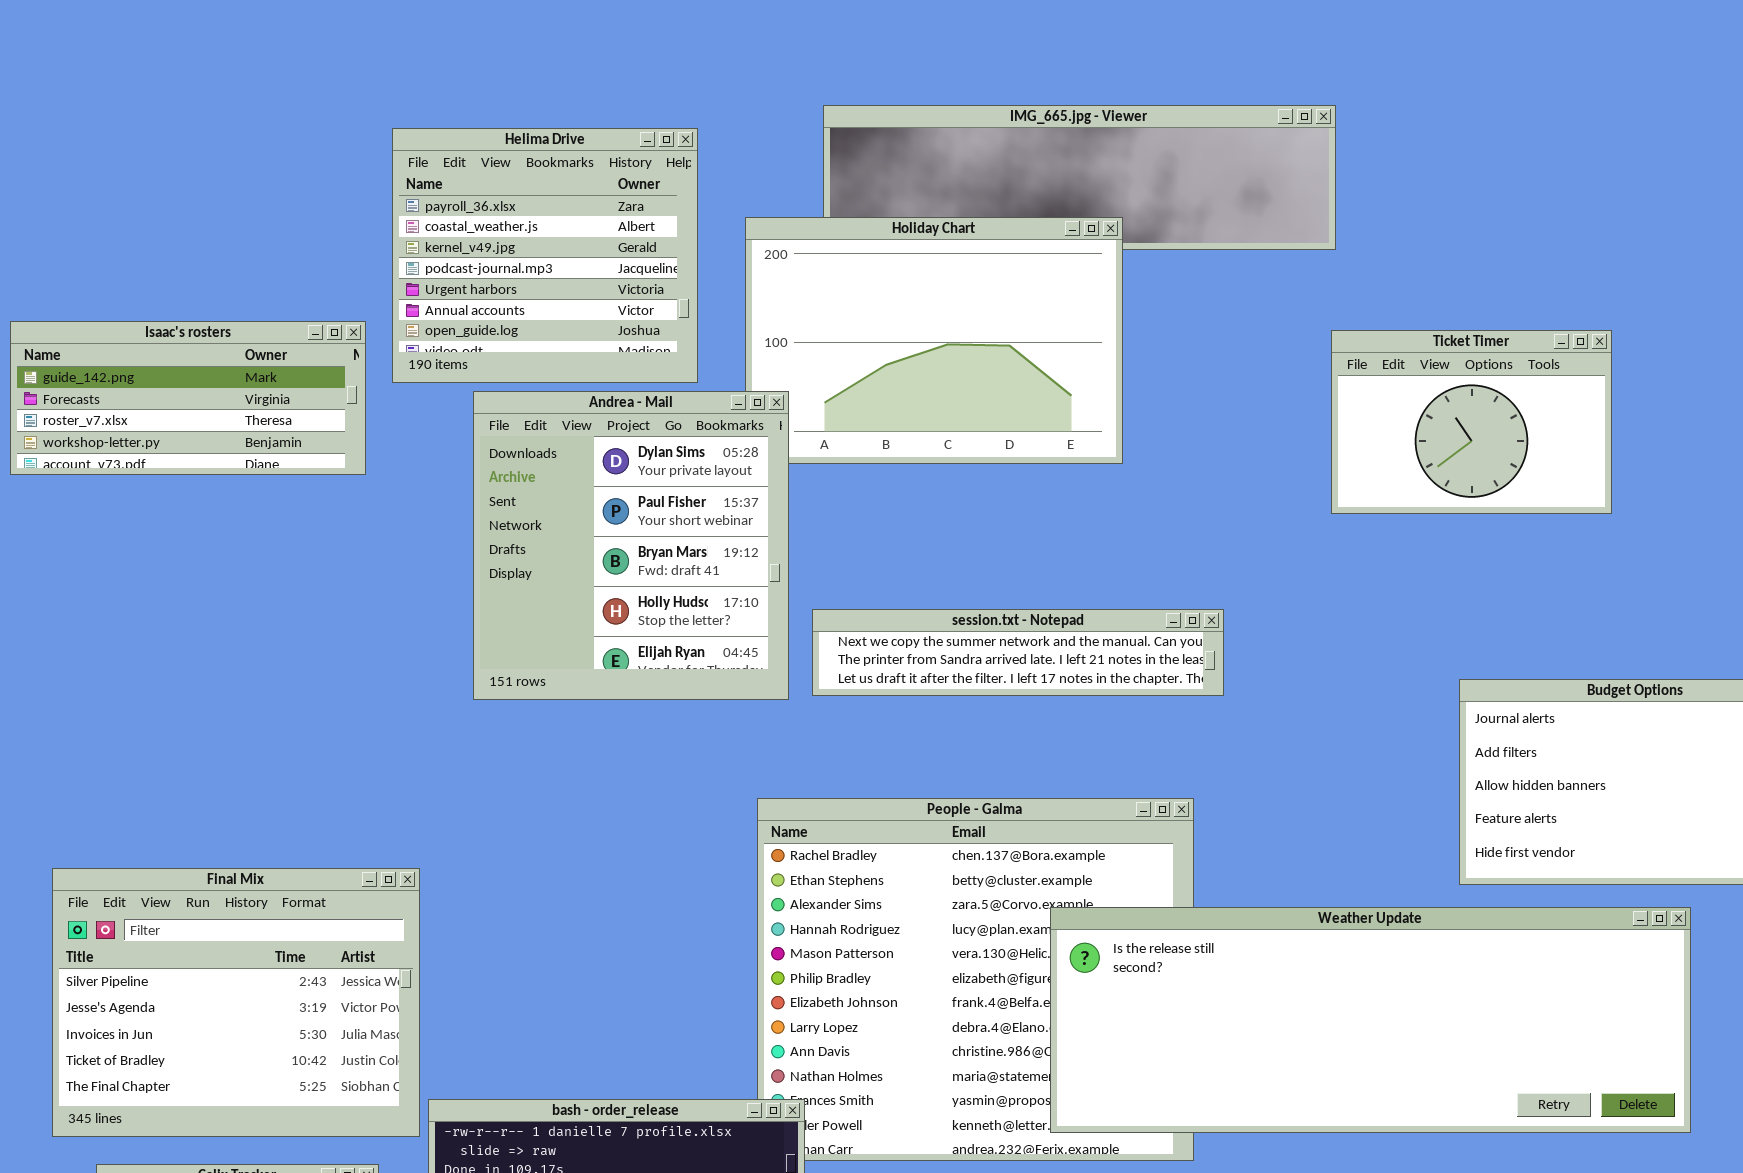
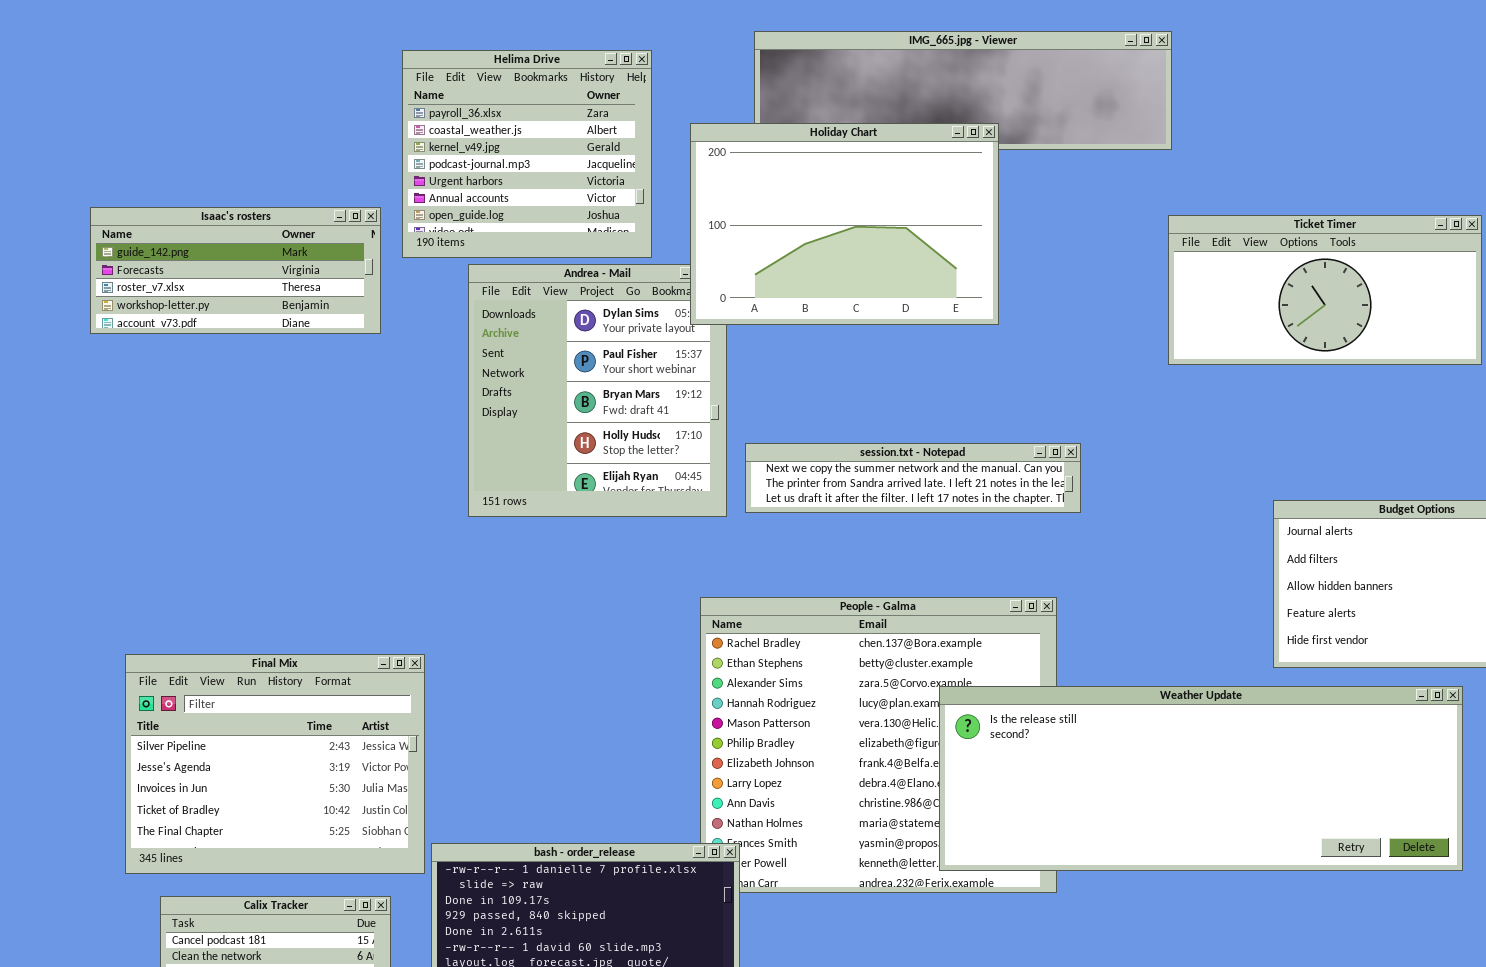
Holiday Chart: [745,217,1123,464] -> [690,123,999,325], raised
Ticket Timer: [1331,330,1612,514] -> [1168,215,1482,365], resized

